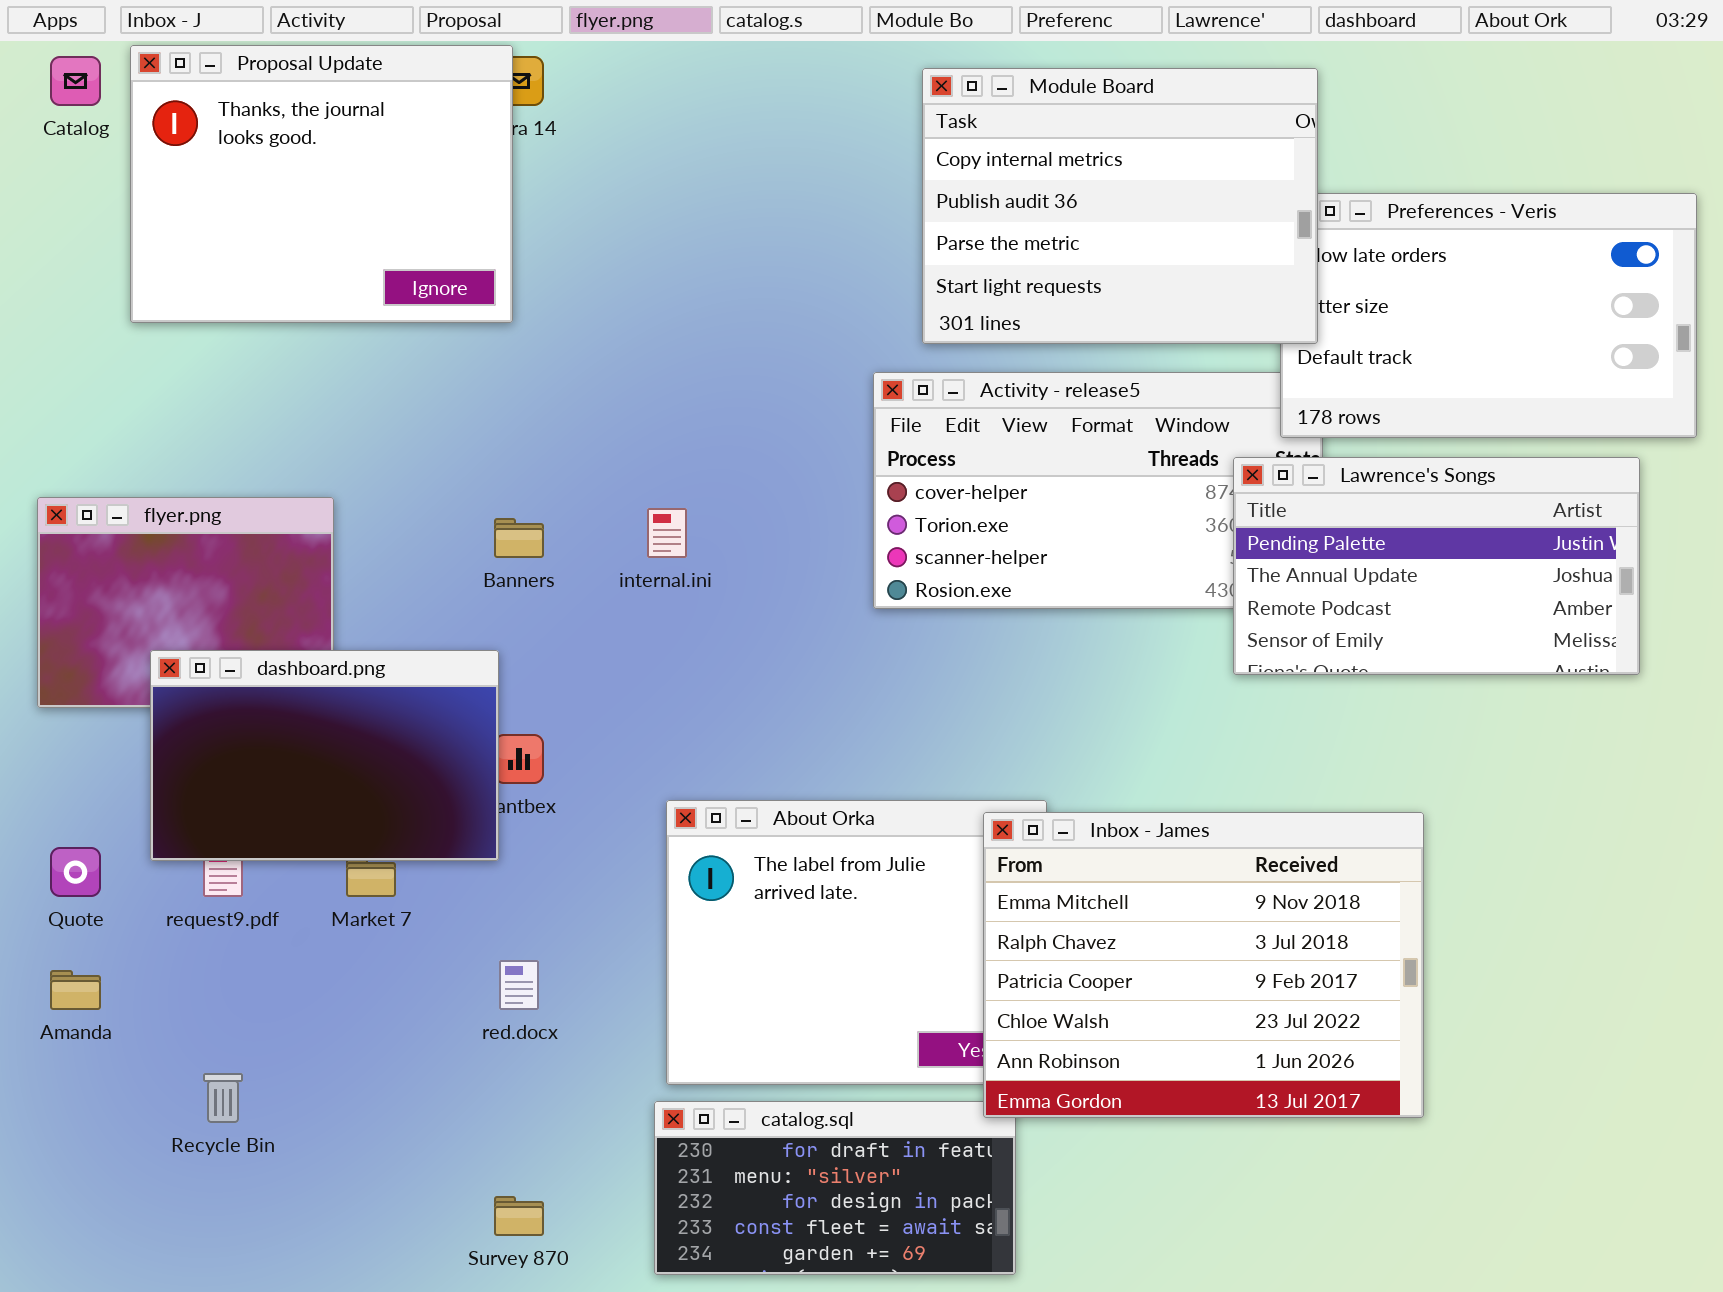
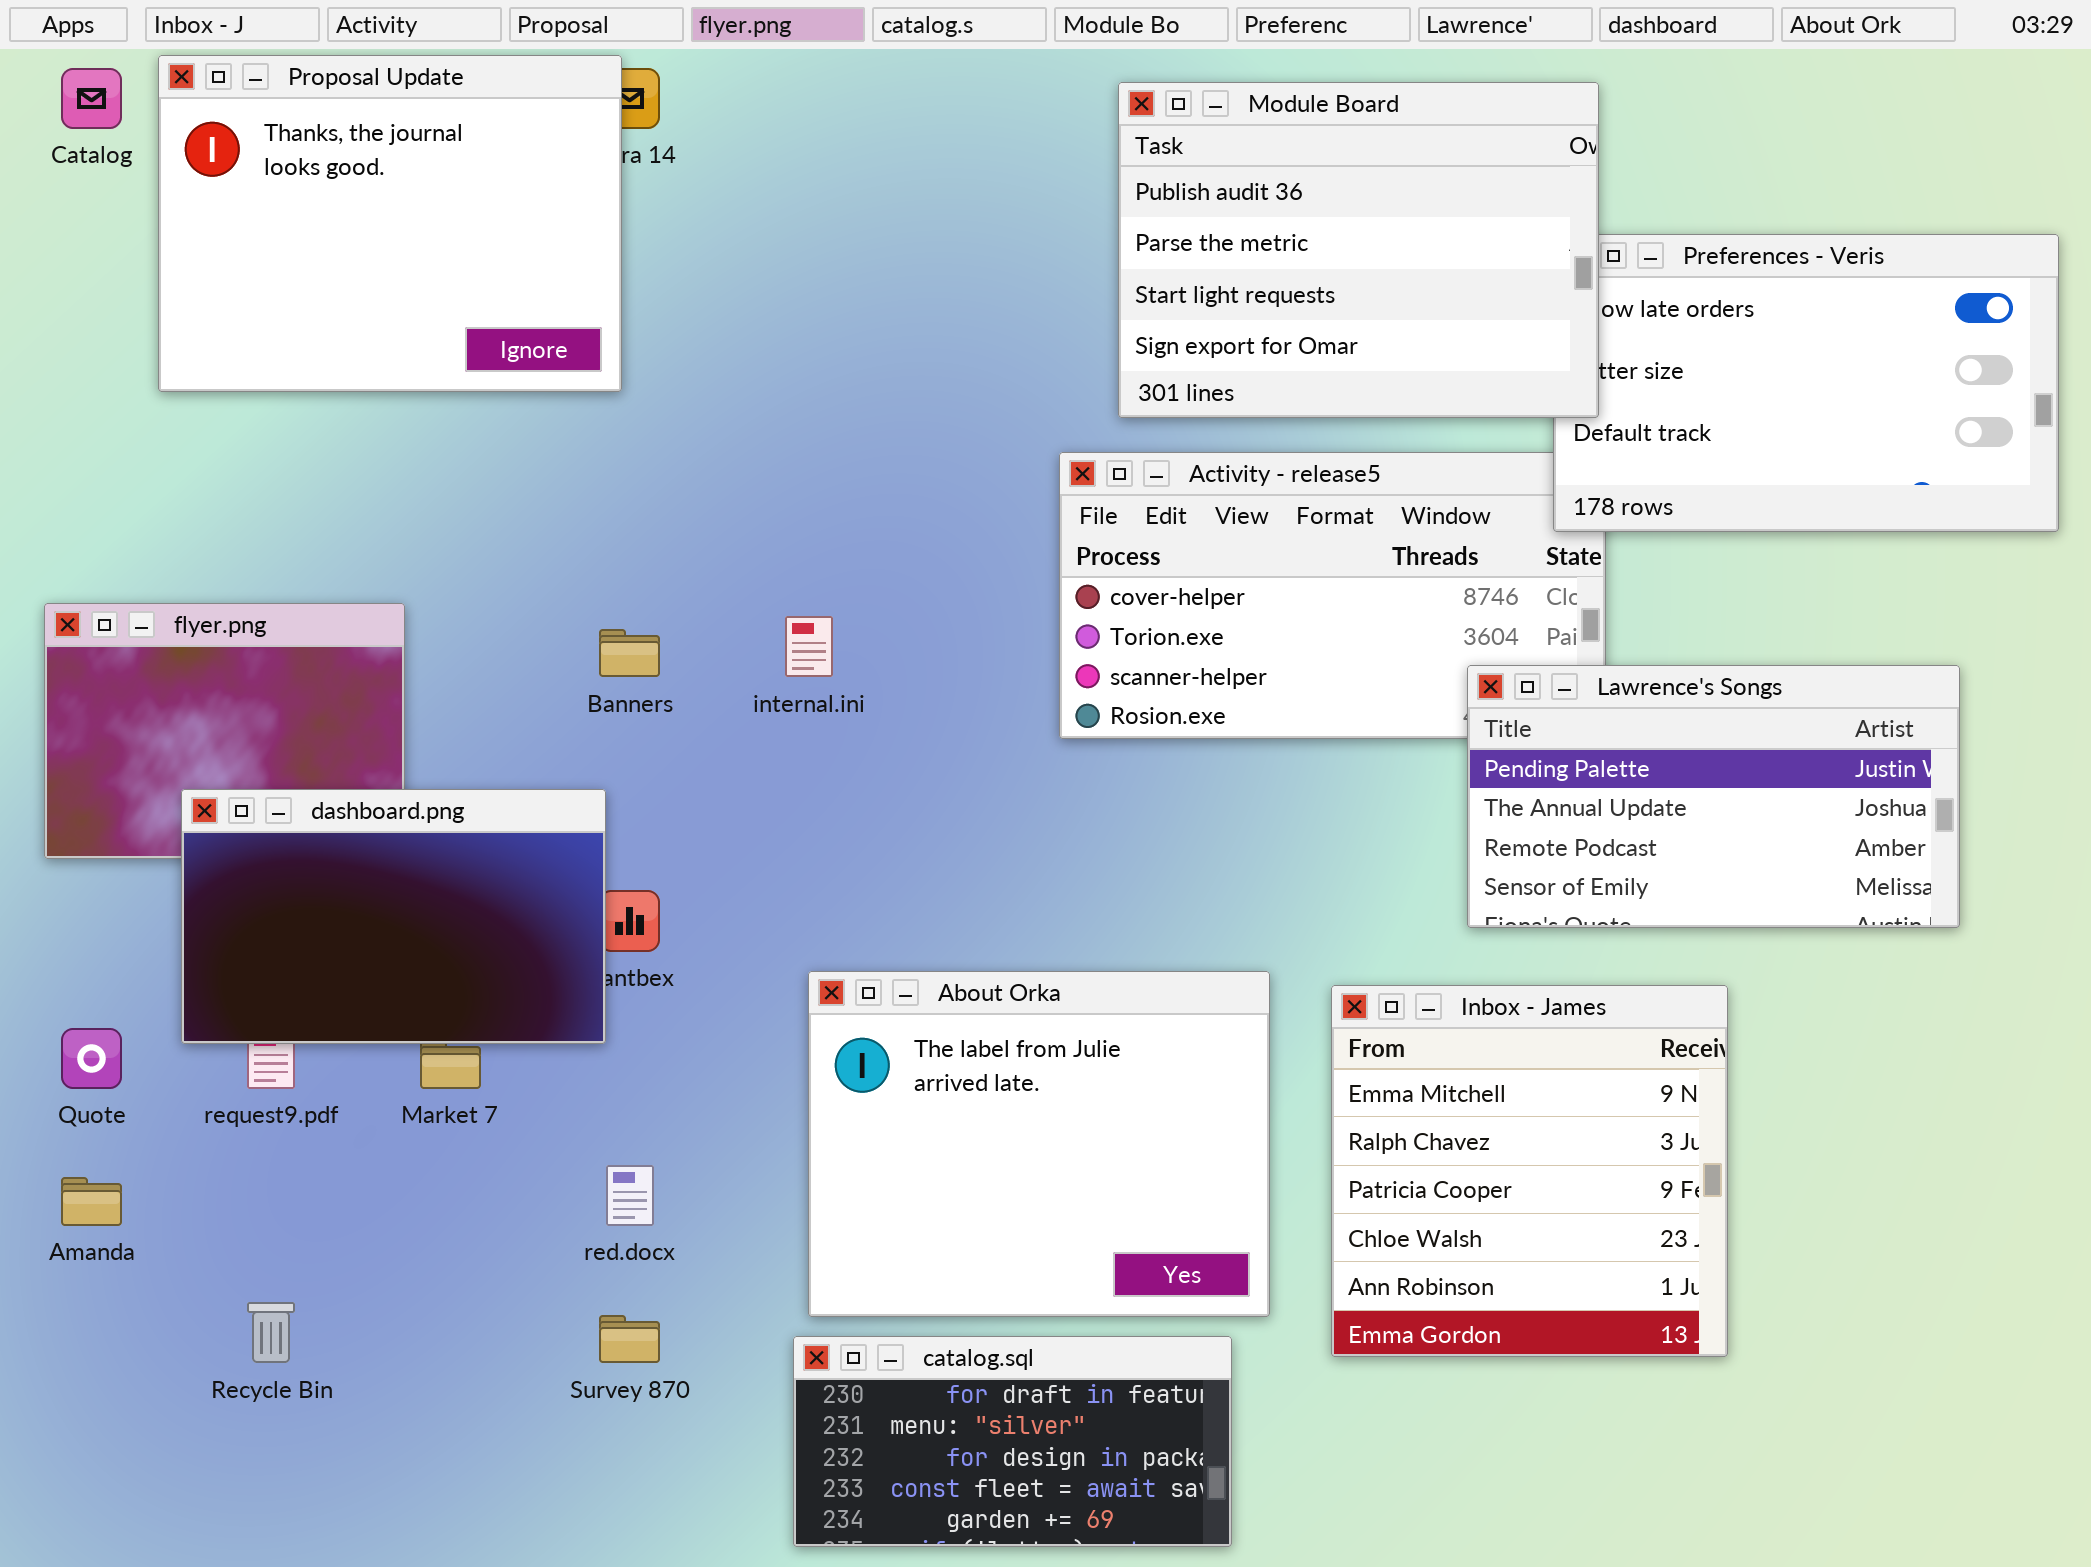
Module Board: [922,68,1318,344] -> [1118,82,1599,418], scrolled down 1 row
Lawrence's Songs: [1233,457,1640,675] -> [1467,665,1960,928], moved
Inbox - James: [983,812,1424,1118] -> [1331,985,1728,1357], resized
Survey 870: [494,1196,544,1236] -> [599,1315,660,1363], moved

